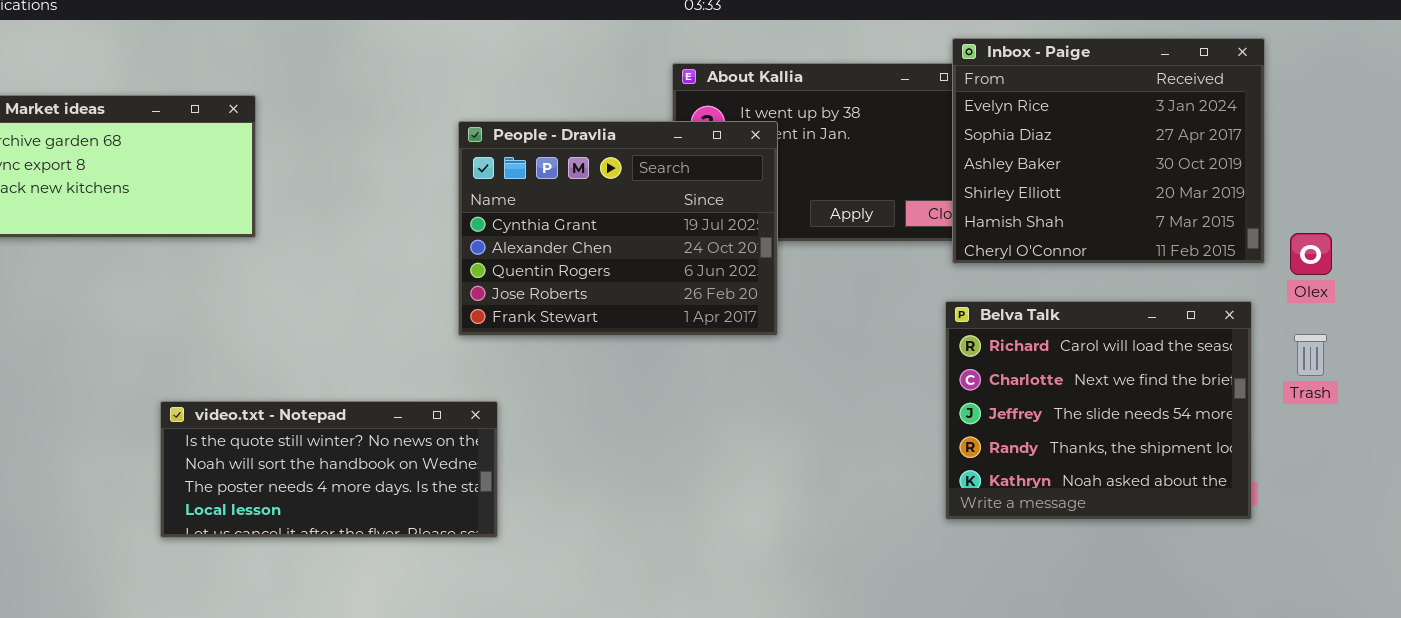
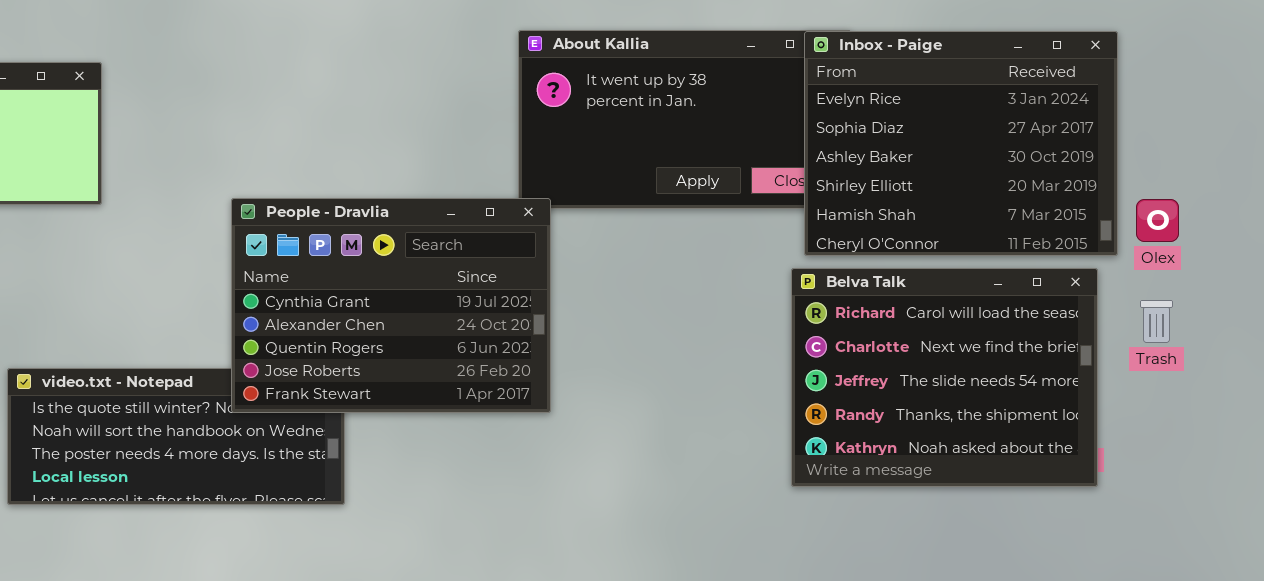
Inbox - Paige: [952,38,1265,264] -> [804,31,1118,256], moved
People - Dravlia: [458,121,778,336] -> [231,198,551,413], moved

